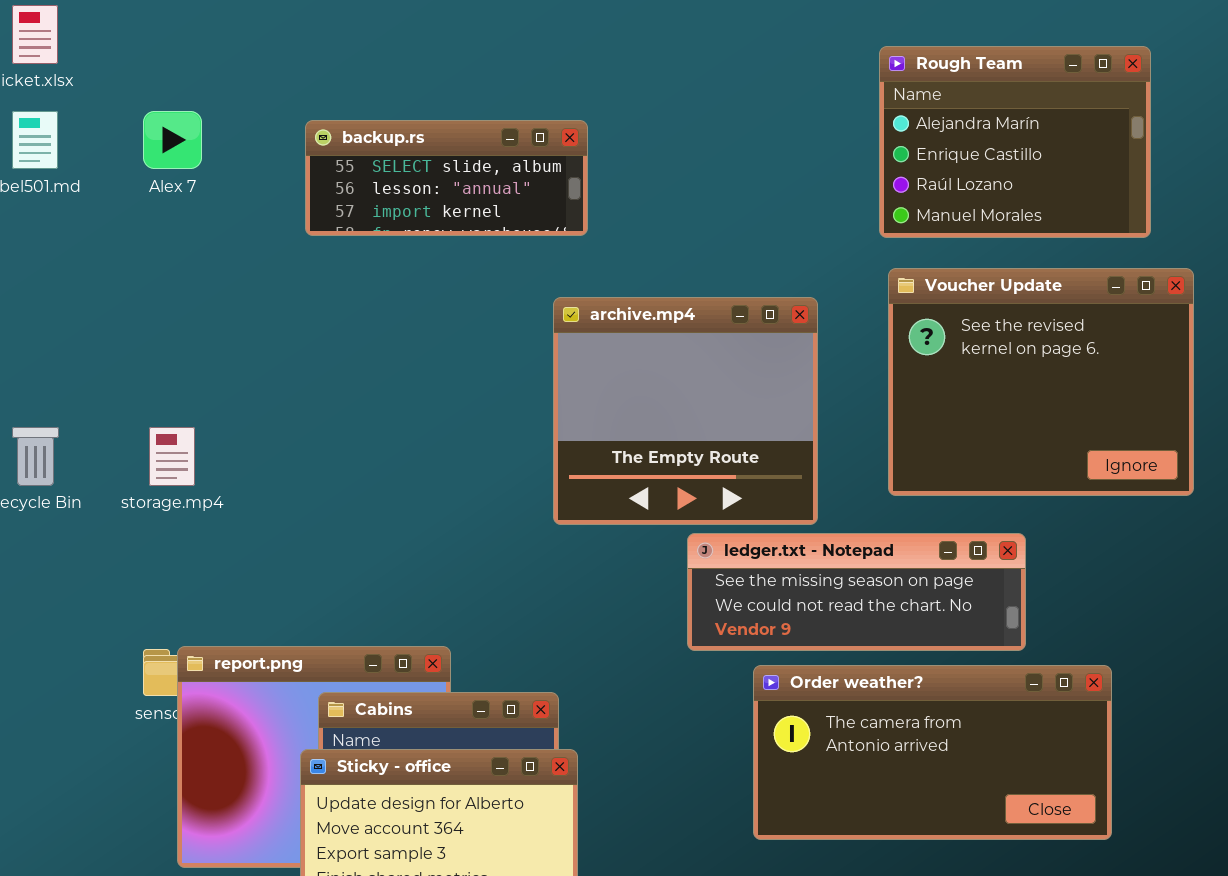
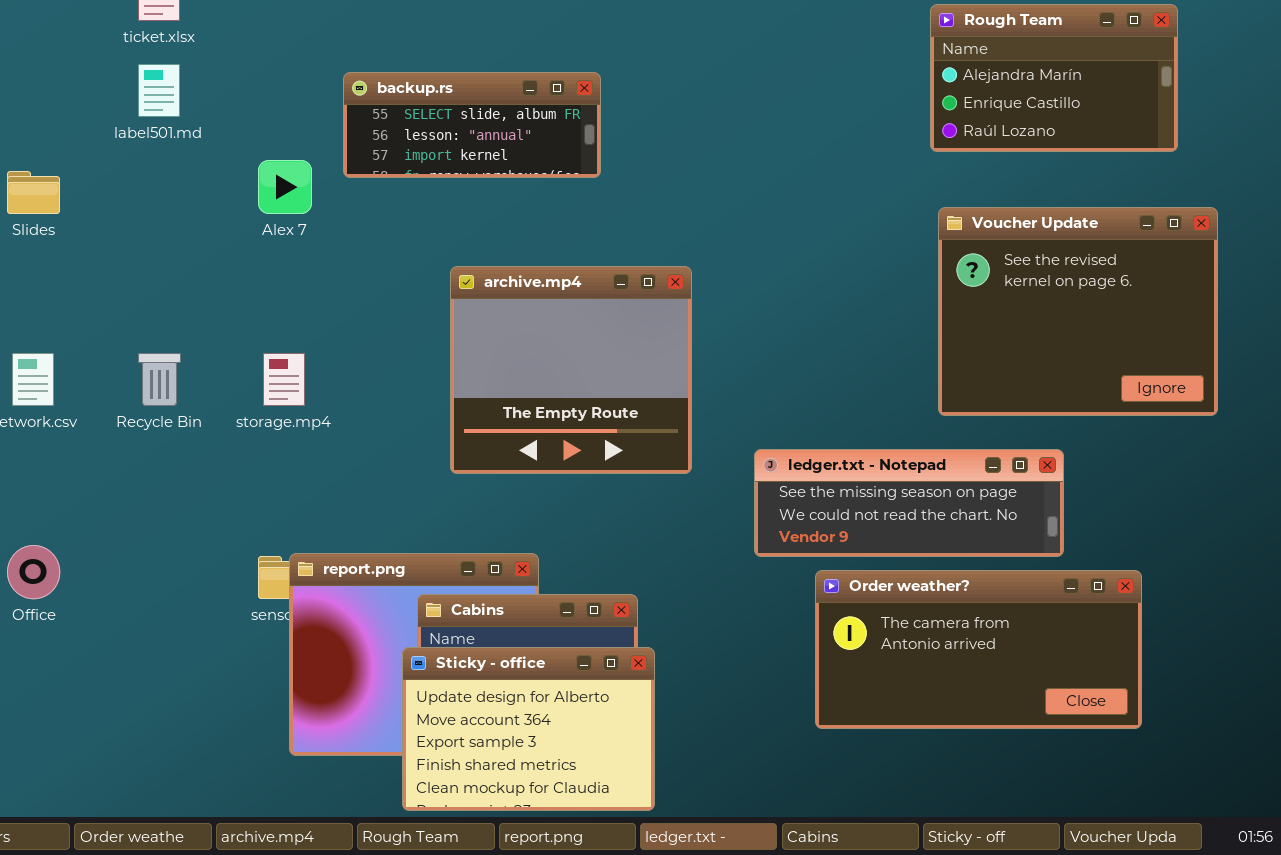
Rough Team: [879,46,1151,238] -> [930,4,1178,152], resized
Alex 7: [143,111,202,169] -> [258,160,312,214], moved
backup.rs: [305,120,588,236] -> [343,72,601,178], moved
archive.mp4: [553,297,818,525] -> [450,266,692,474], moved

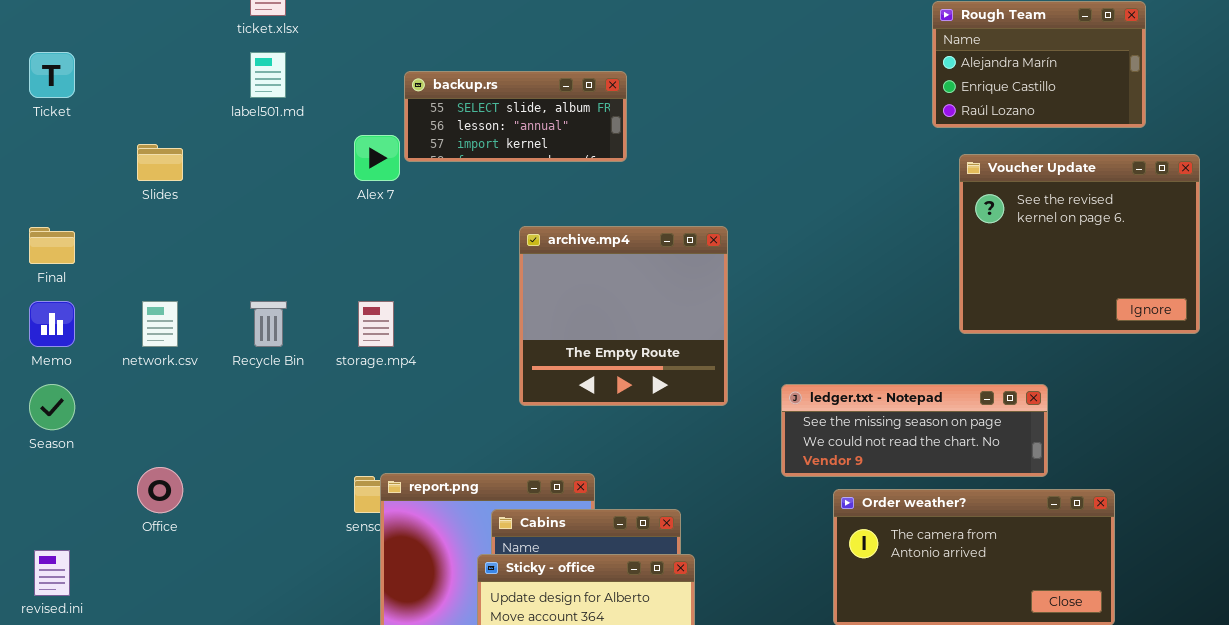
backup.rs: [343,72,601,178] -> [404,71,627,162], moved
Voucher Update: [938,207,1218,416] -> [959,154,1200,334], moved

